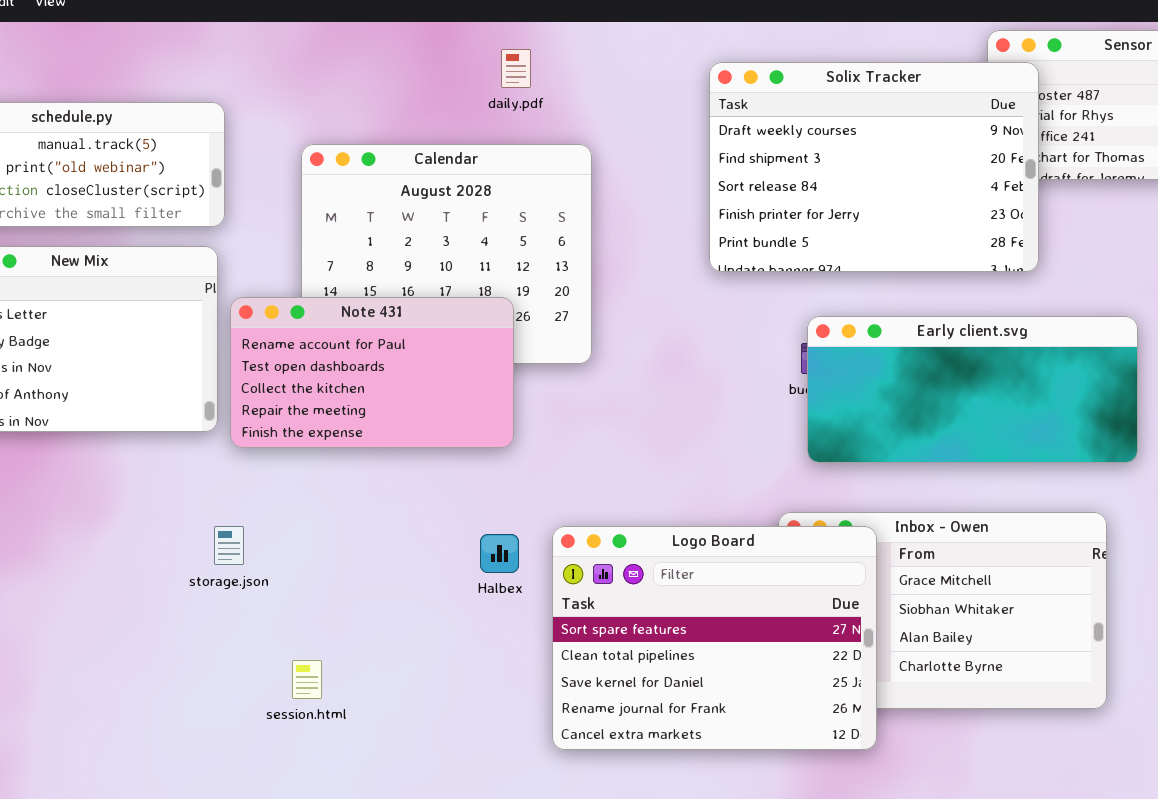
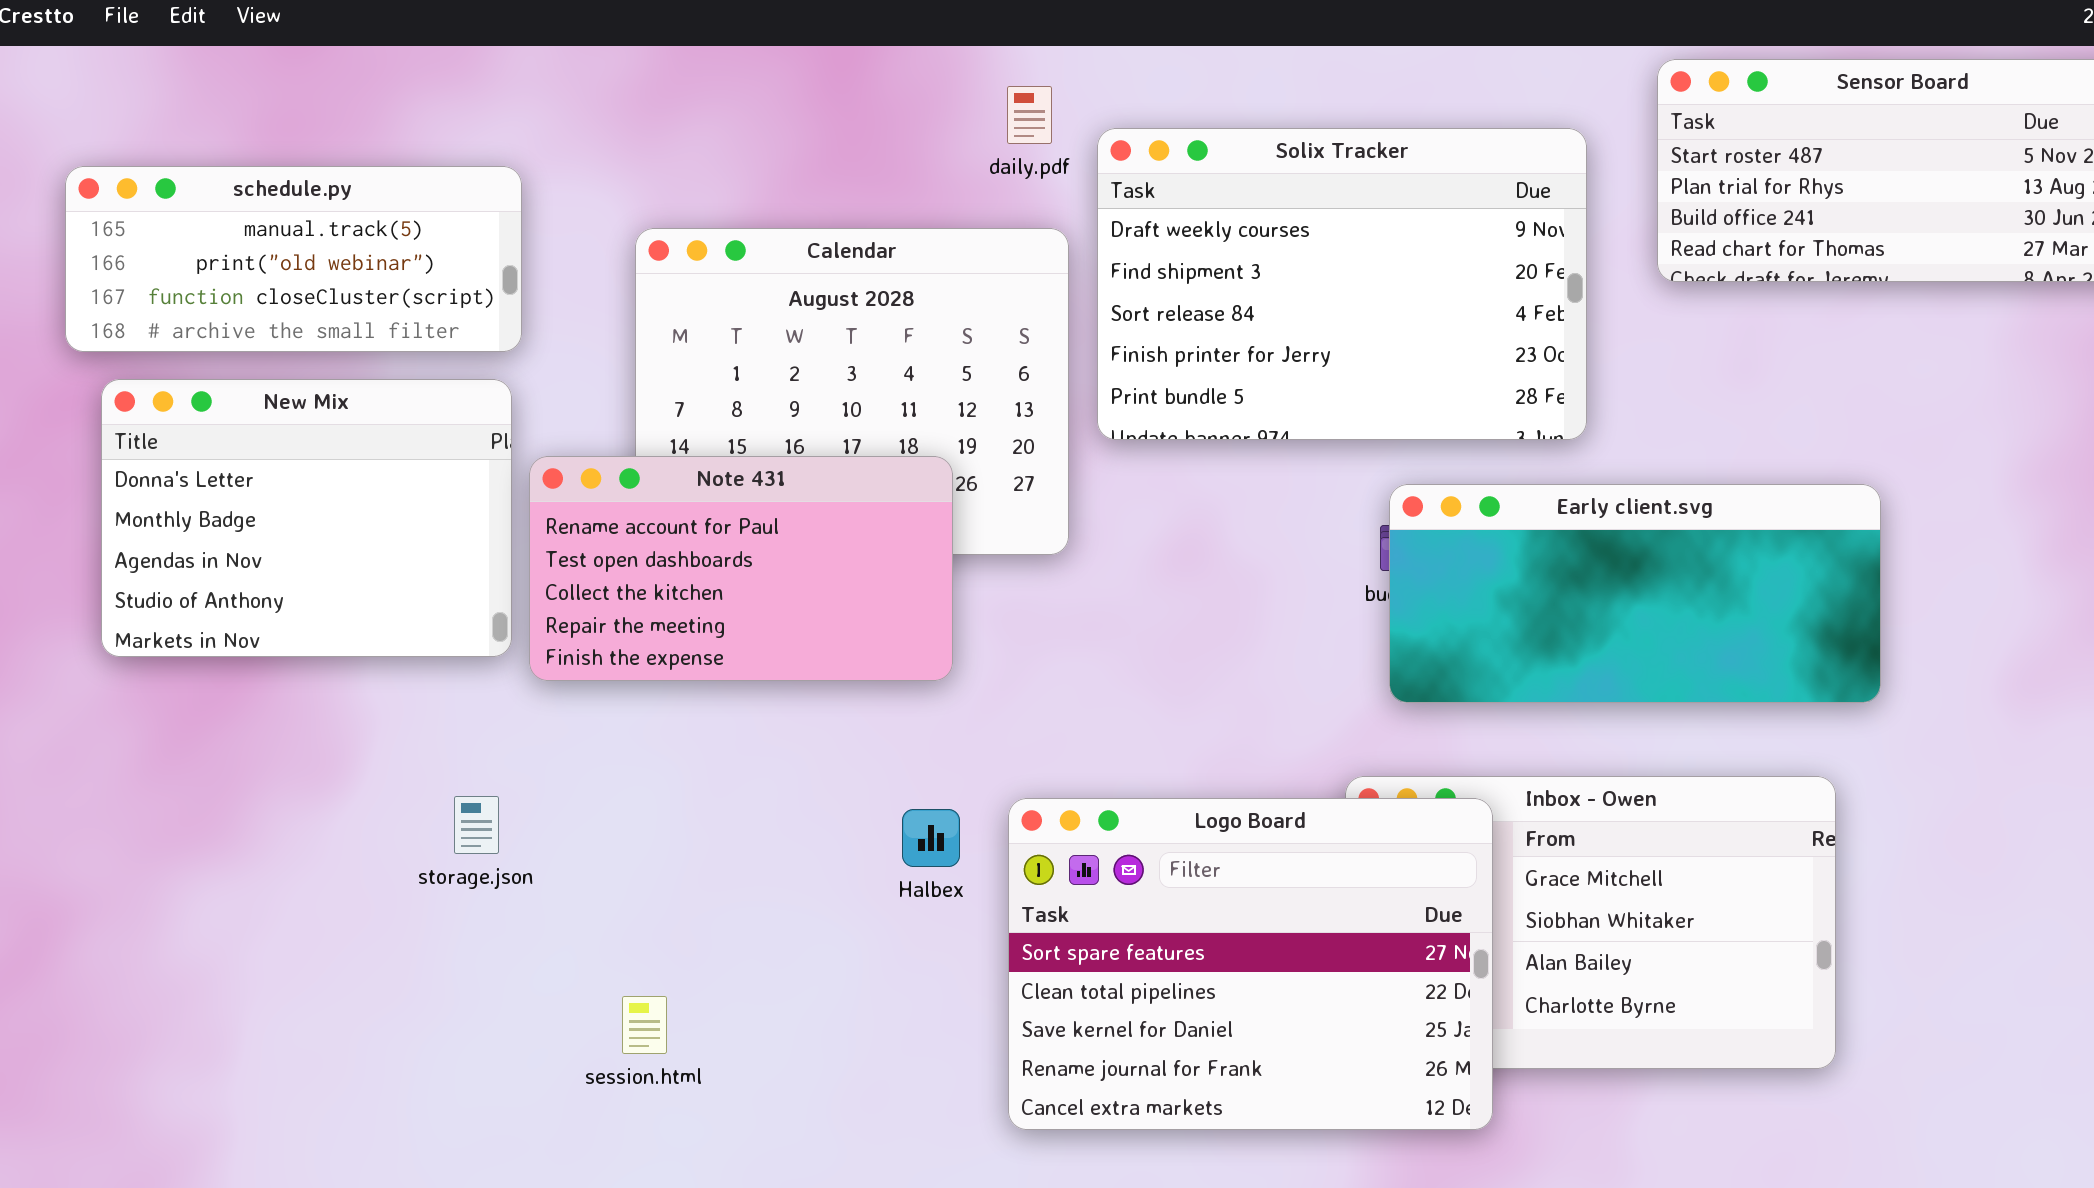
daily.pdf: [501,49,531,88] -> [1007,86,1052,144], moved
Solix Tracker: [709,62,1039,272] -> [1097,128,1587,440], moved
storage.json: [214,526,244,565] -> [454,796,499,854], moved

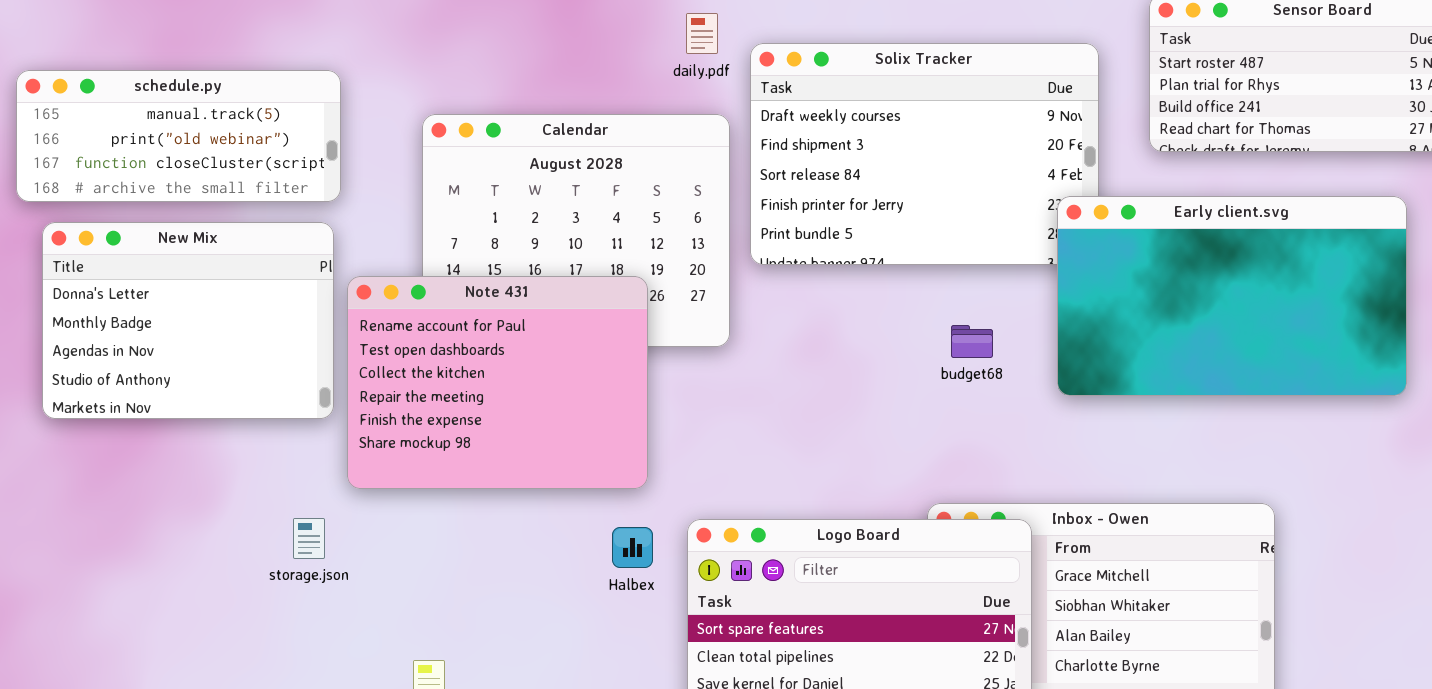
Note 431: [529,456,953,681] -> [347,276,648,489], resized
Early client.svg: [1389,484,1881,703] -> [1057,196,1407,396], moved, resized

